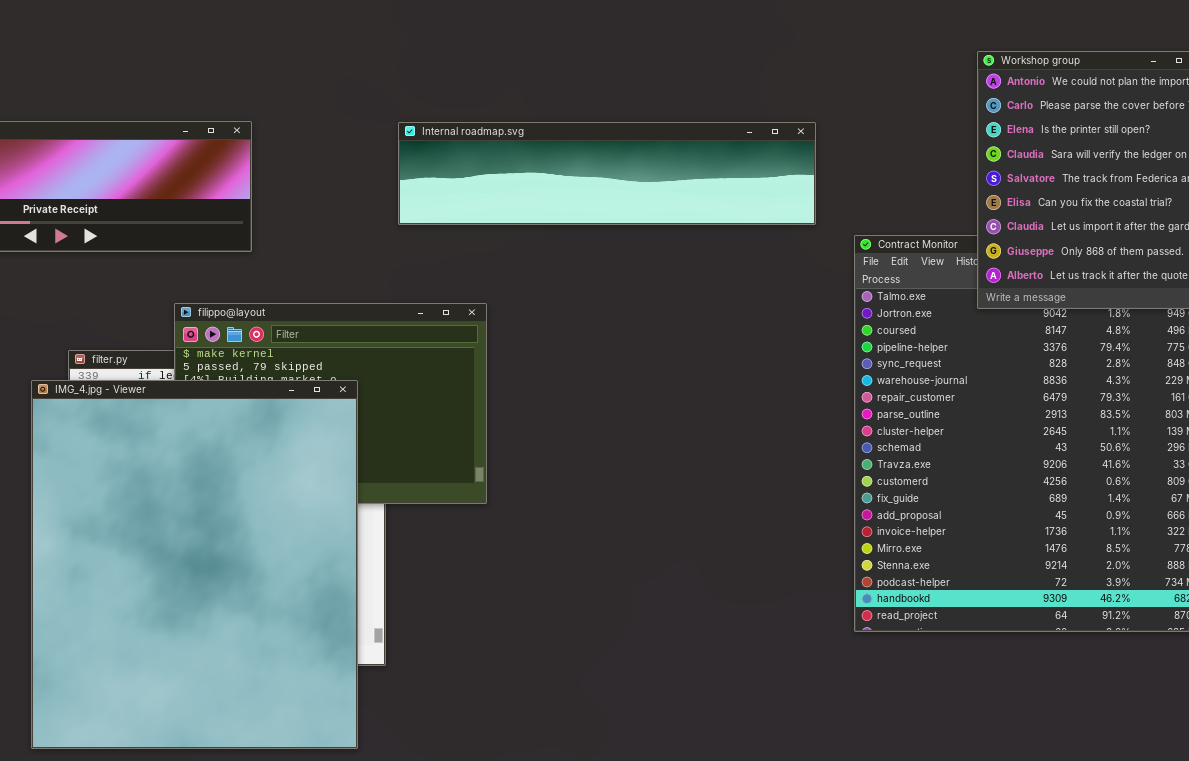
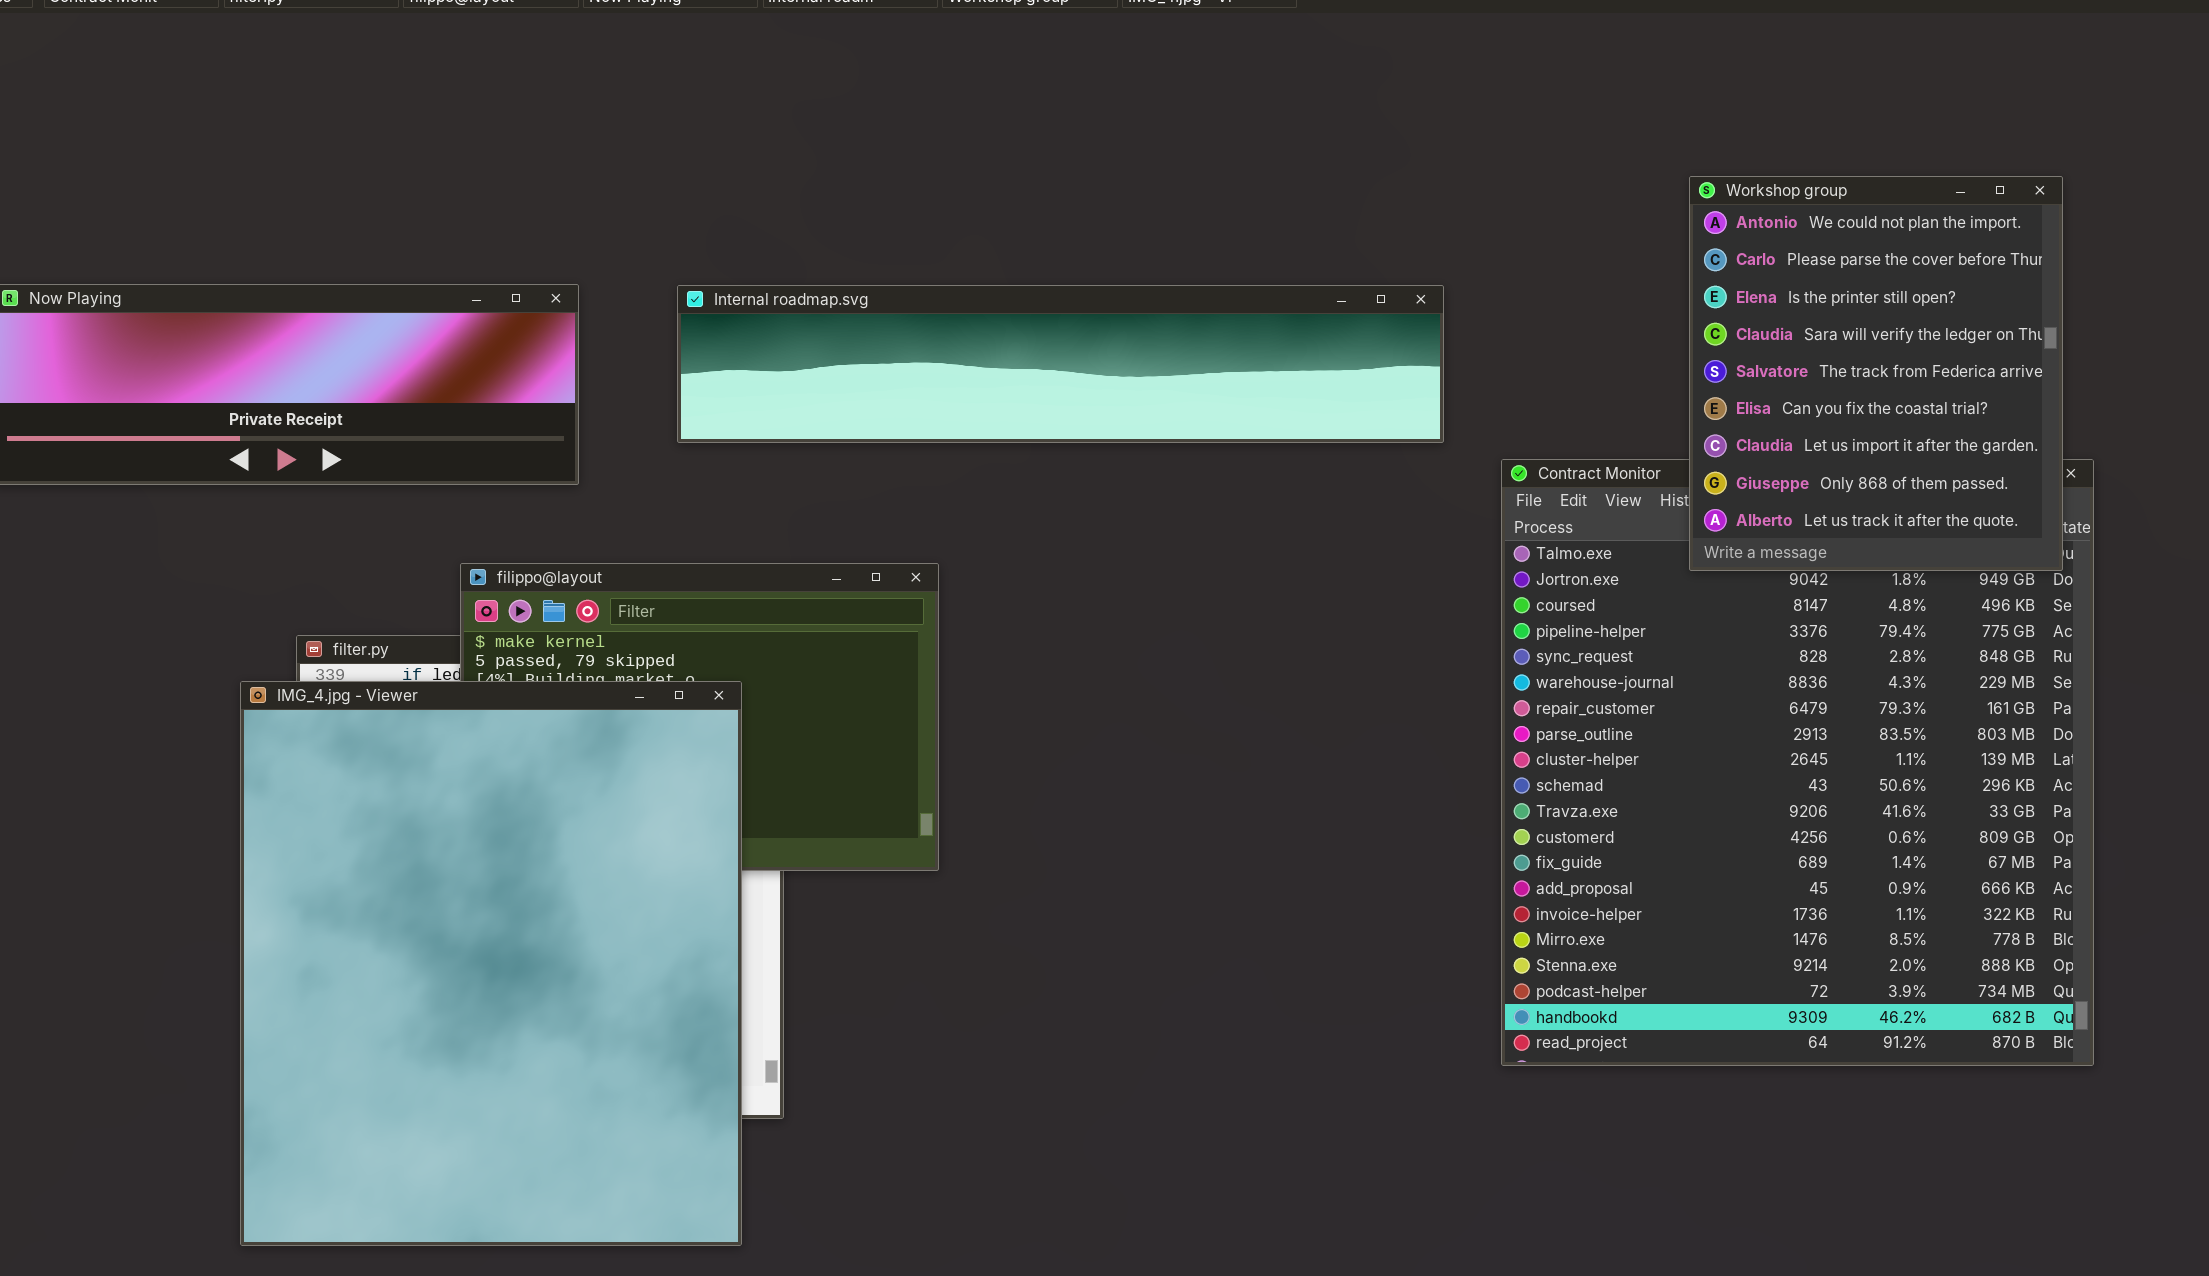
Internal roadmap.svg: [398,122,816,225] -> [677,285,1444,443], resized

